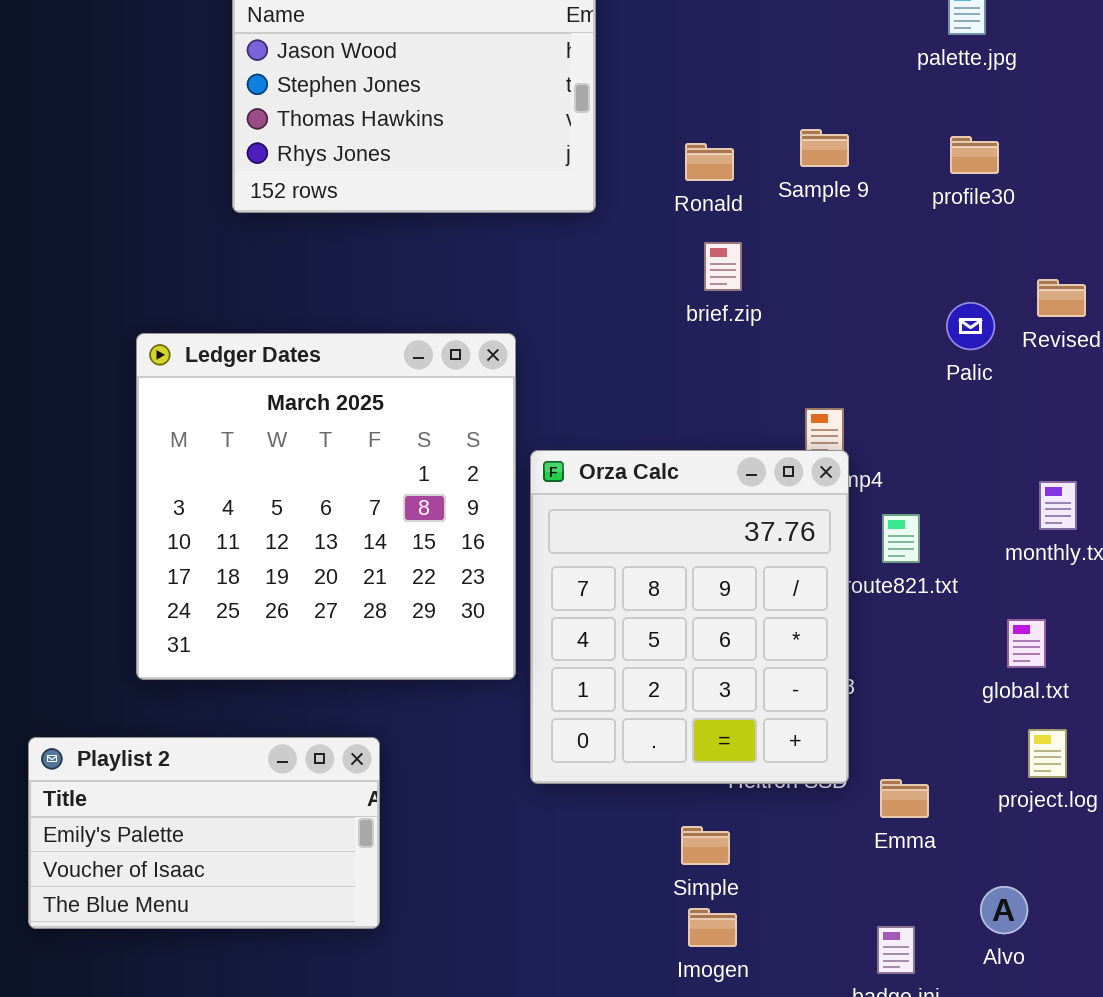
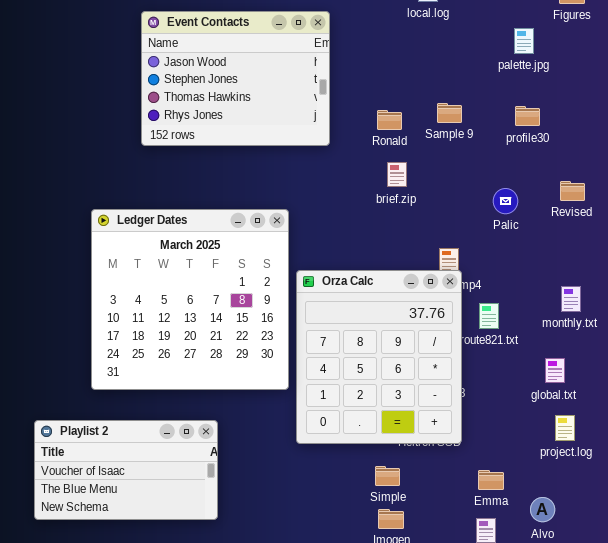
Palic: [946,302,995,350] -> [493,188,518,214], moved
Playlist 2: [28,737,380,929] -> [34,420,218,520], scrolled down 1 row
Emma: [880,779,929,818] -> [478,470,504,490], moved

